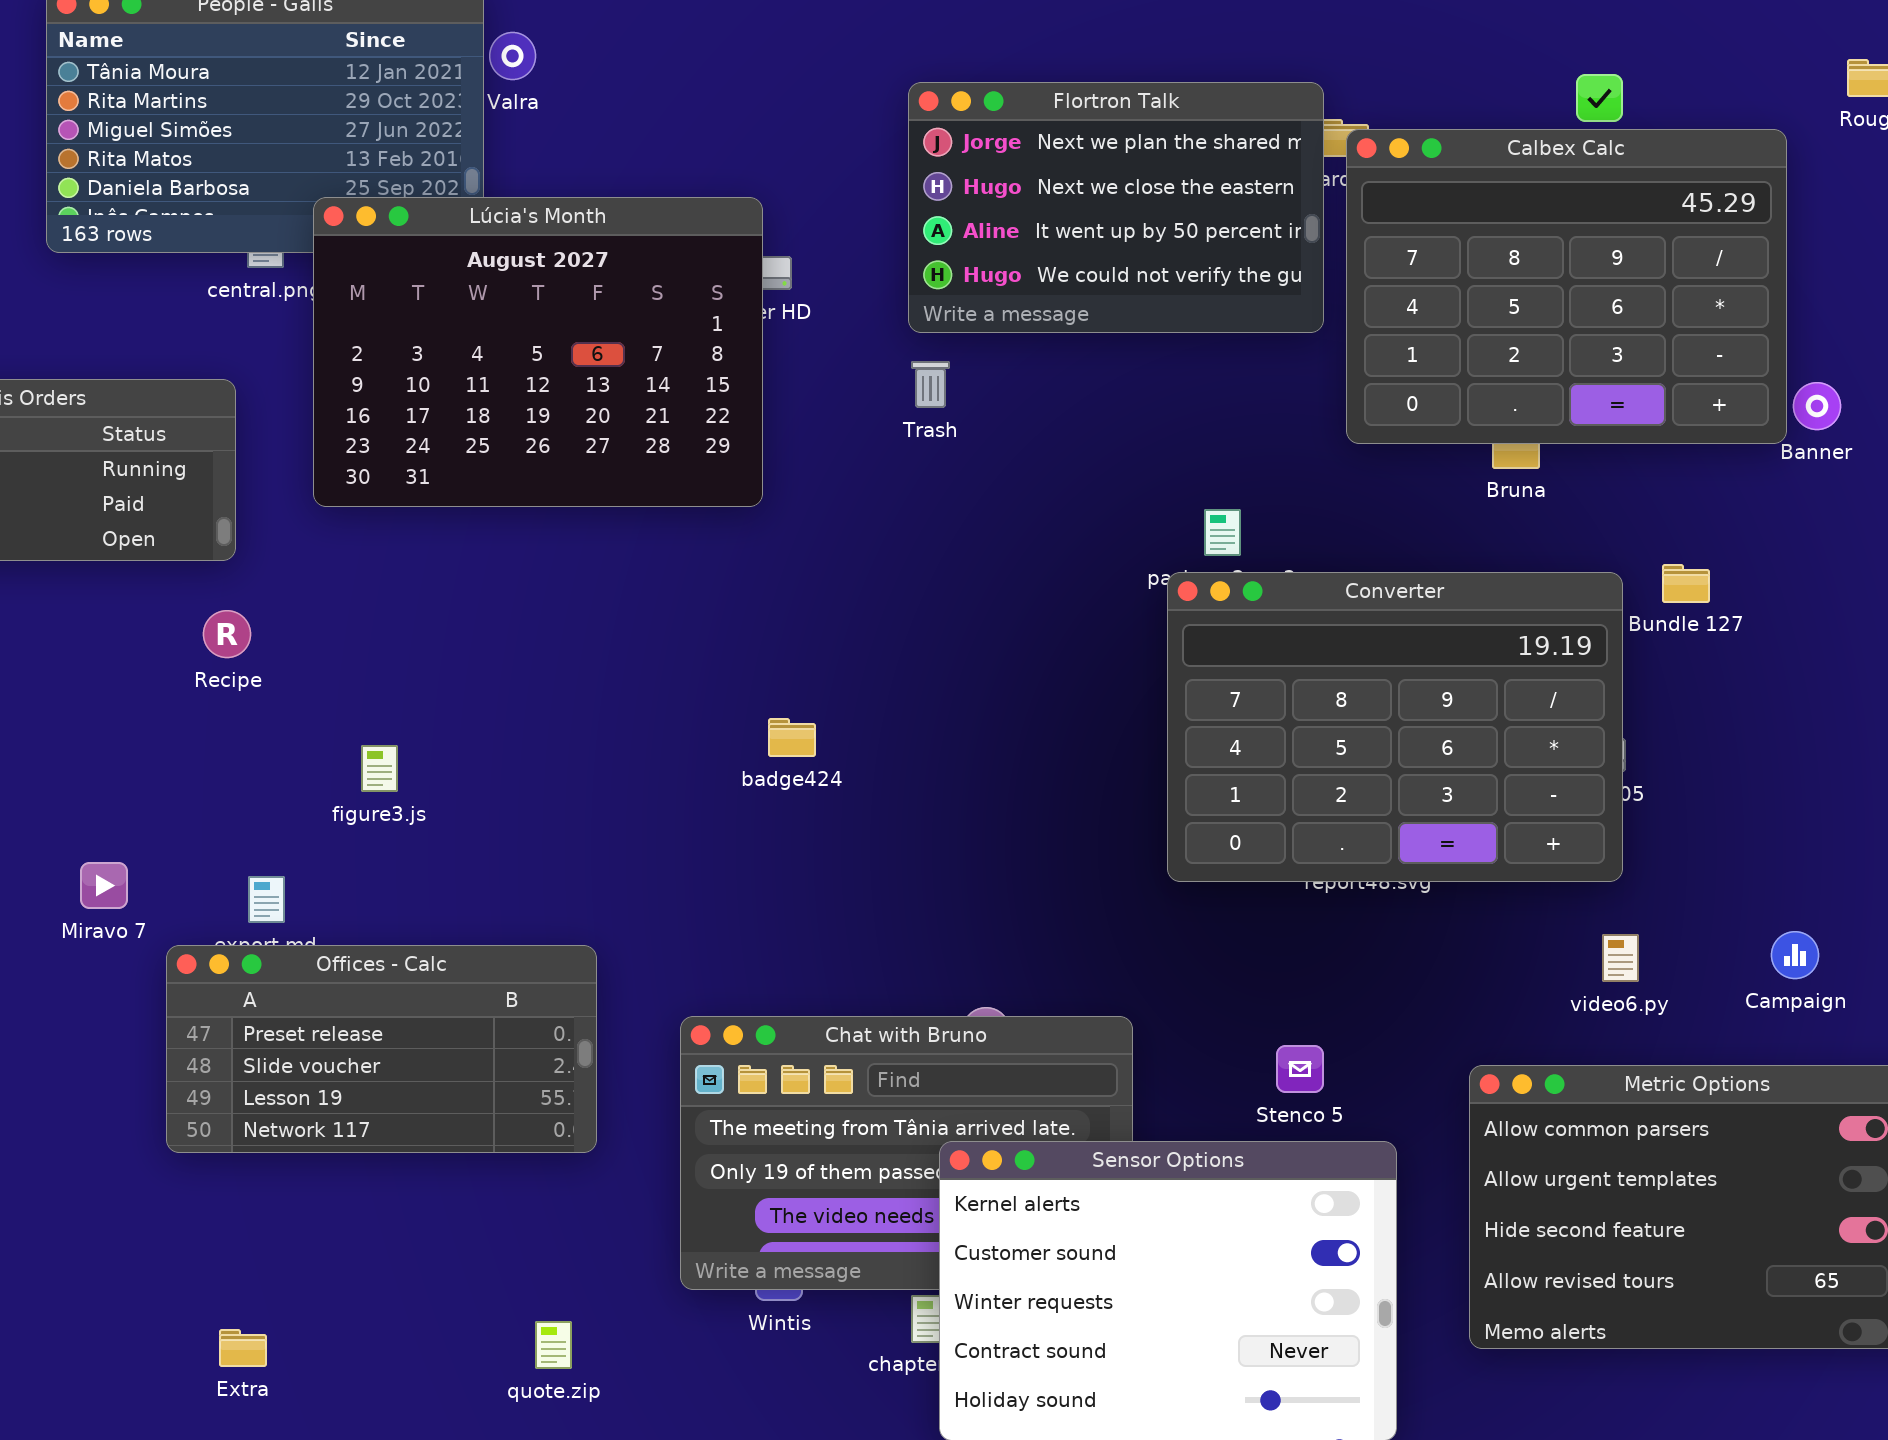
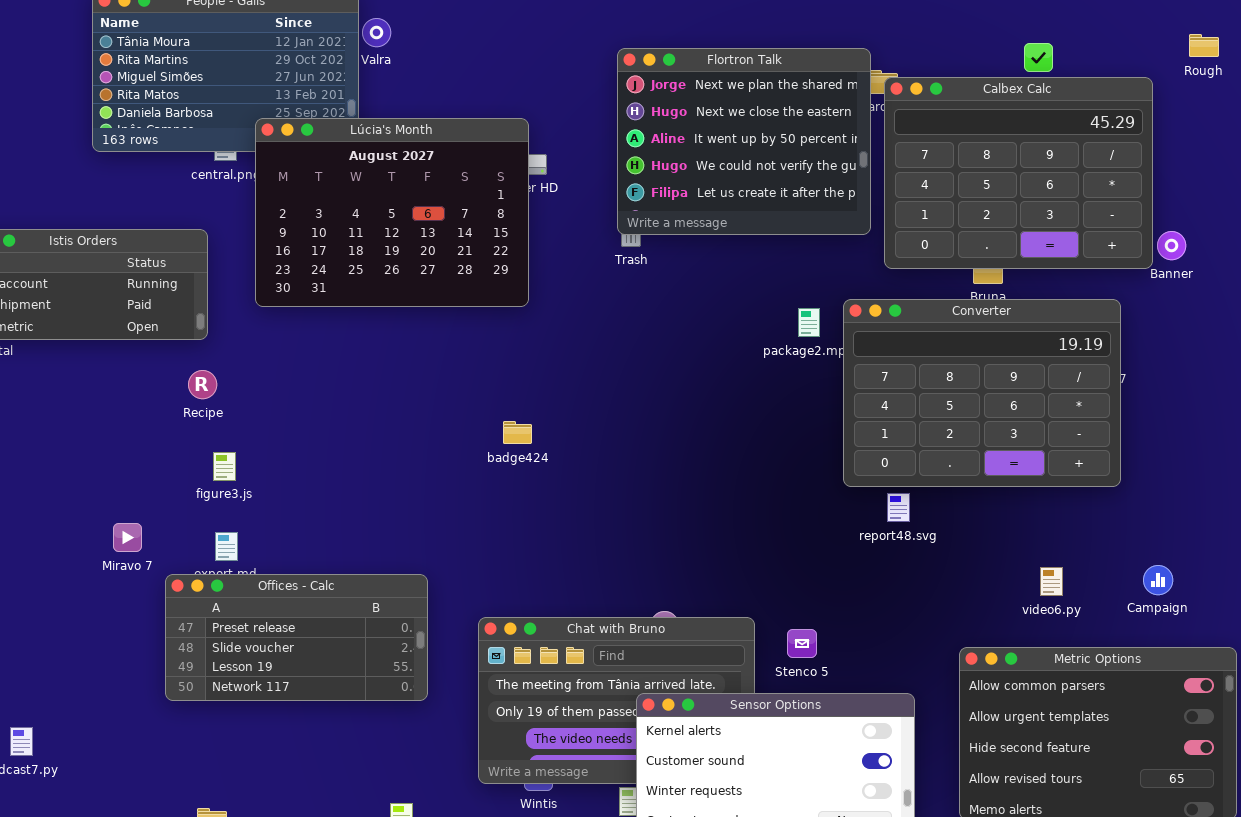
Flortron Talk: [908,82,1324,333] -> [617,48,871,235], resized
Converter: [1167,572,1623,882] -> [843,299,1121,487], moved
badge424: [768,718,816,757] -> [503,421,532,444], moved
figure3.js: [361,745,398,792] -> [213,452,236,481], moved
Stenco 5: [1276,1045,1324,1093] -> [787,629,817,658], moved

